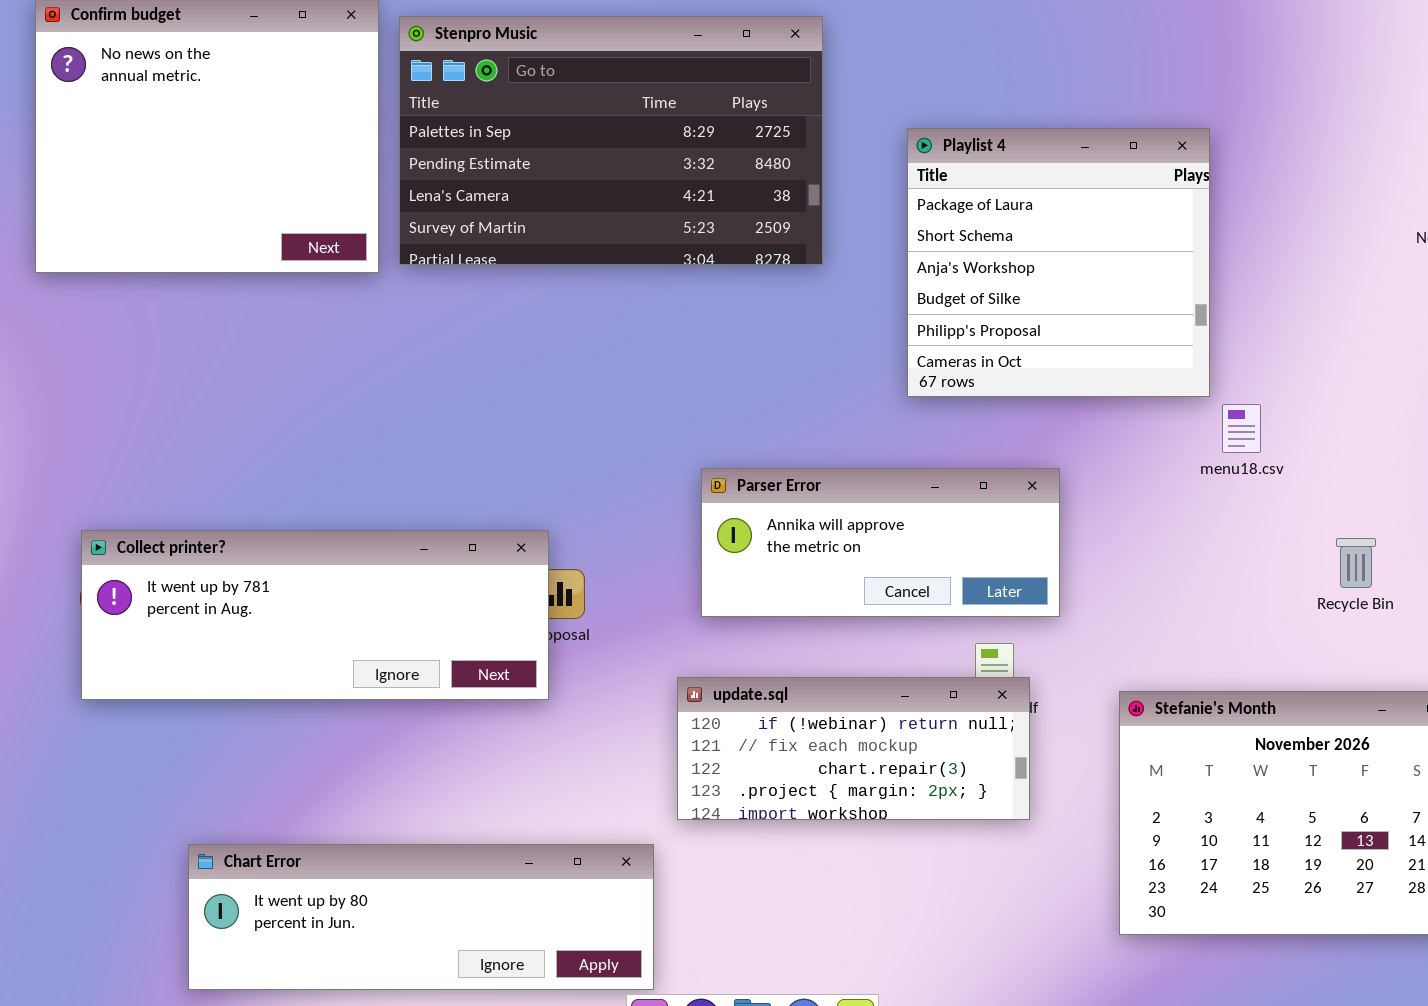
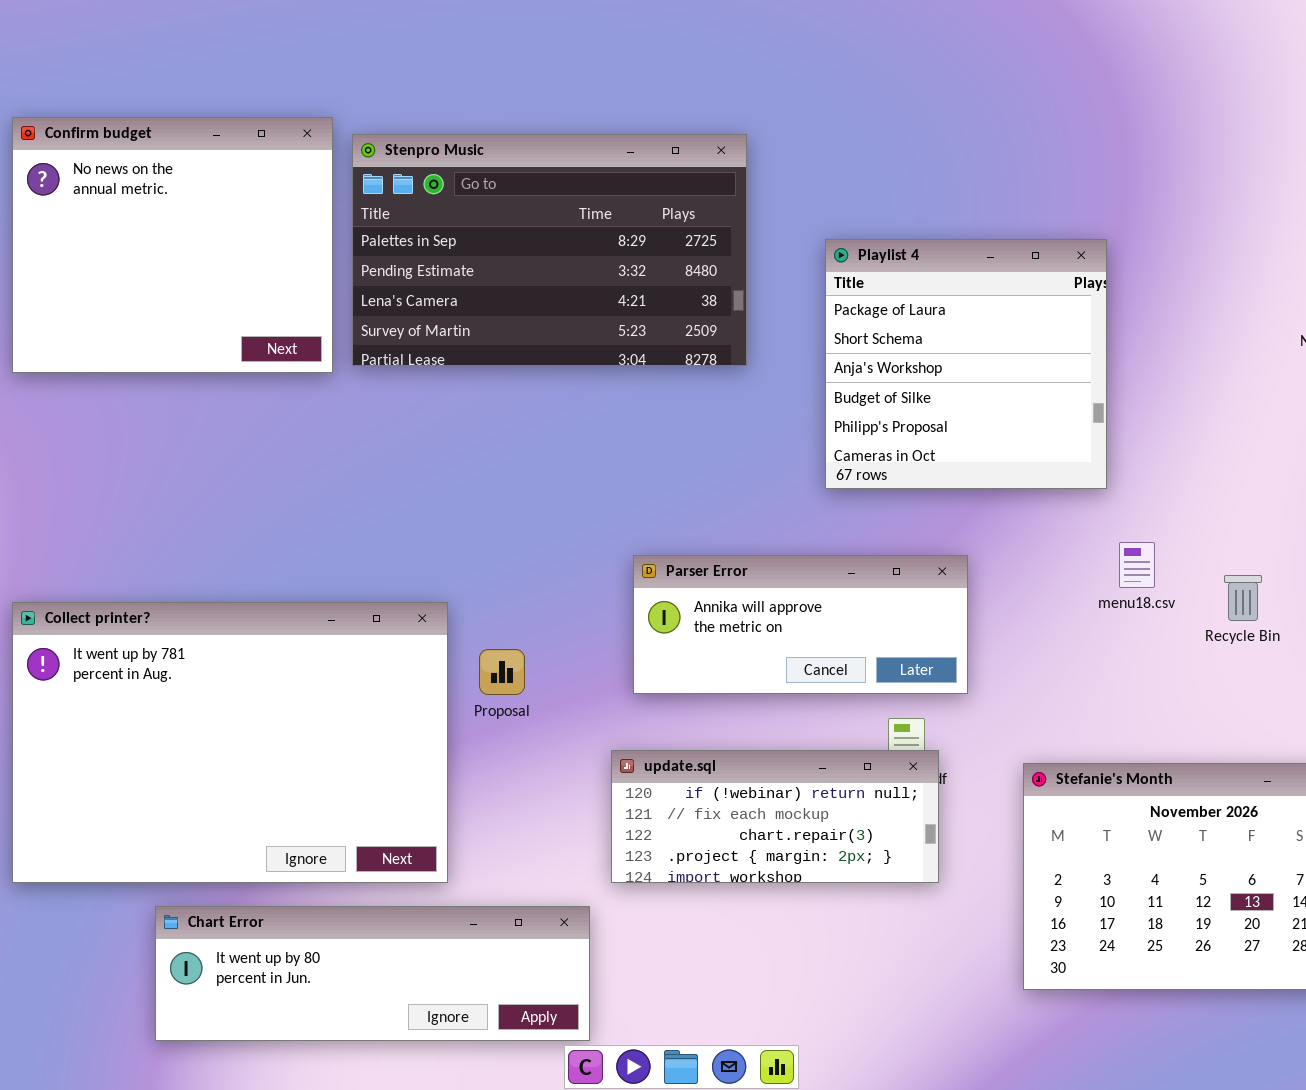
menu18.csv: [1222,404,1261,453] -> [1119,542,1155,588], moved
Collect printer?: [81,530,549,700] -> [12,602,448,883], moved, resized
Recycle Bin: [1336,538,1376,588] -> [1224,575,1262,621], moved

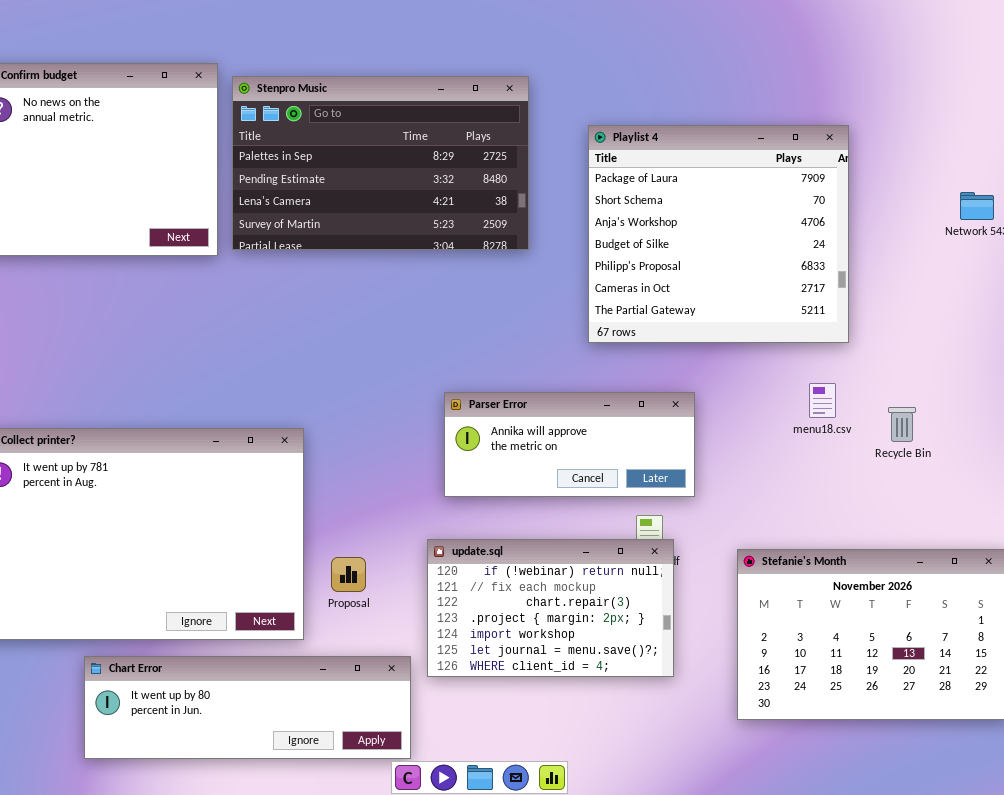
Playlist 4: [825,239,1107,489] -> [588,125,849,343], resized
Proposal: [479,649,525,695] -> [331,557,366,592], moved
update.sql: [611,750,939,883] -> [427,539,674,677], resized

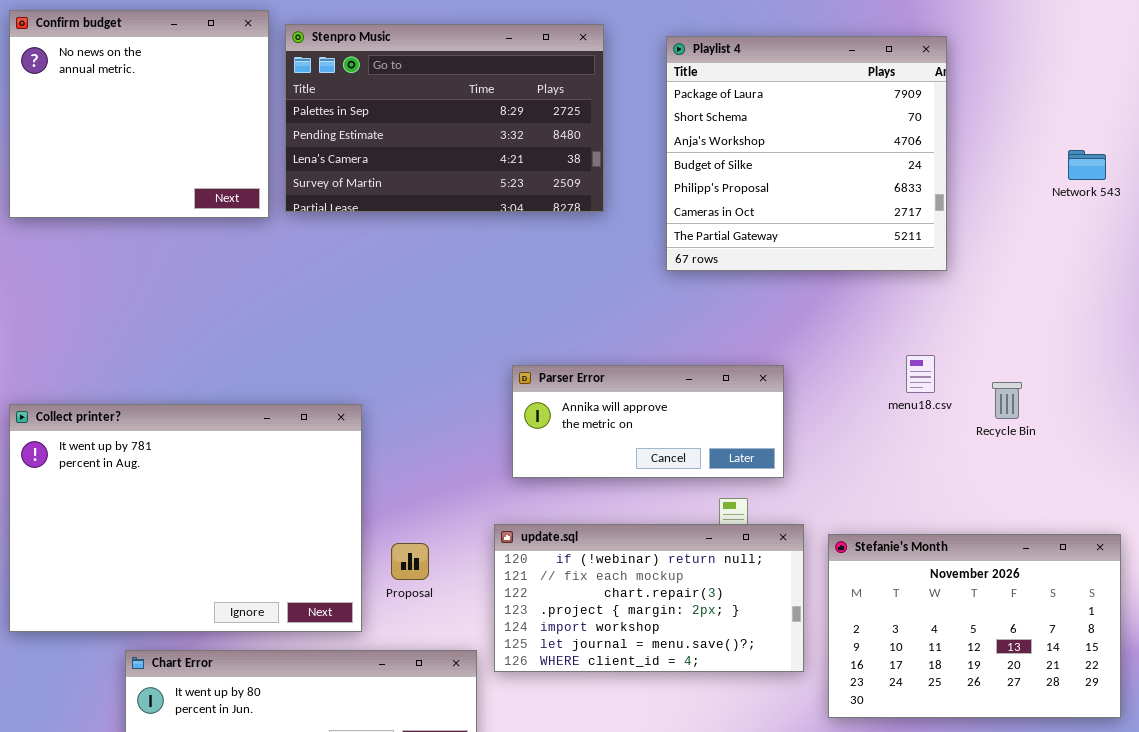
Playlist 4: [588,125,849,343] -> [666,36,947,271], moved
update.sql: [427,539,674,677] -> [494,524,804,672], resized

